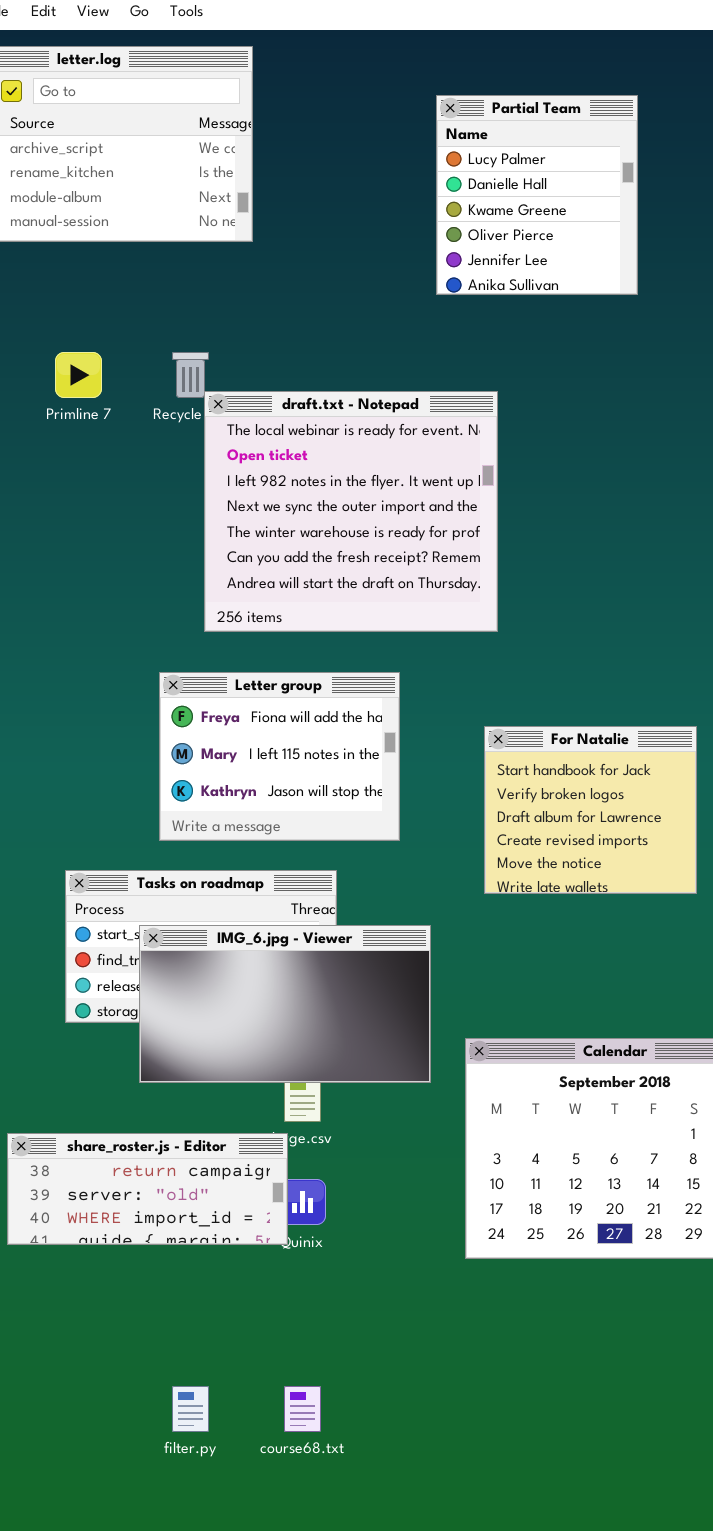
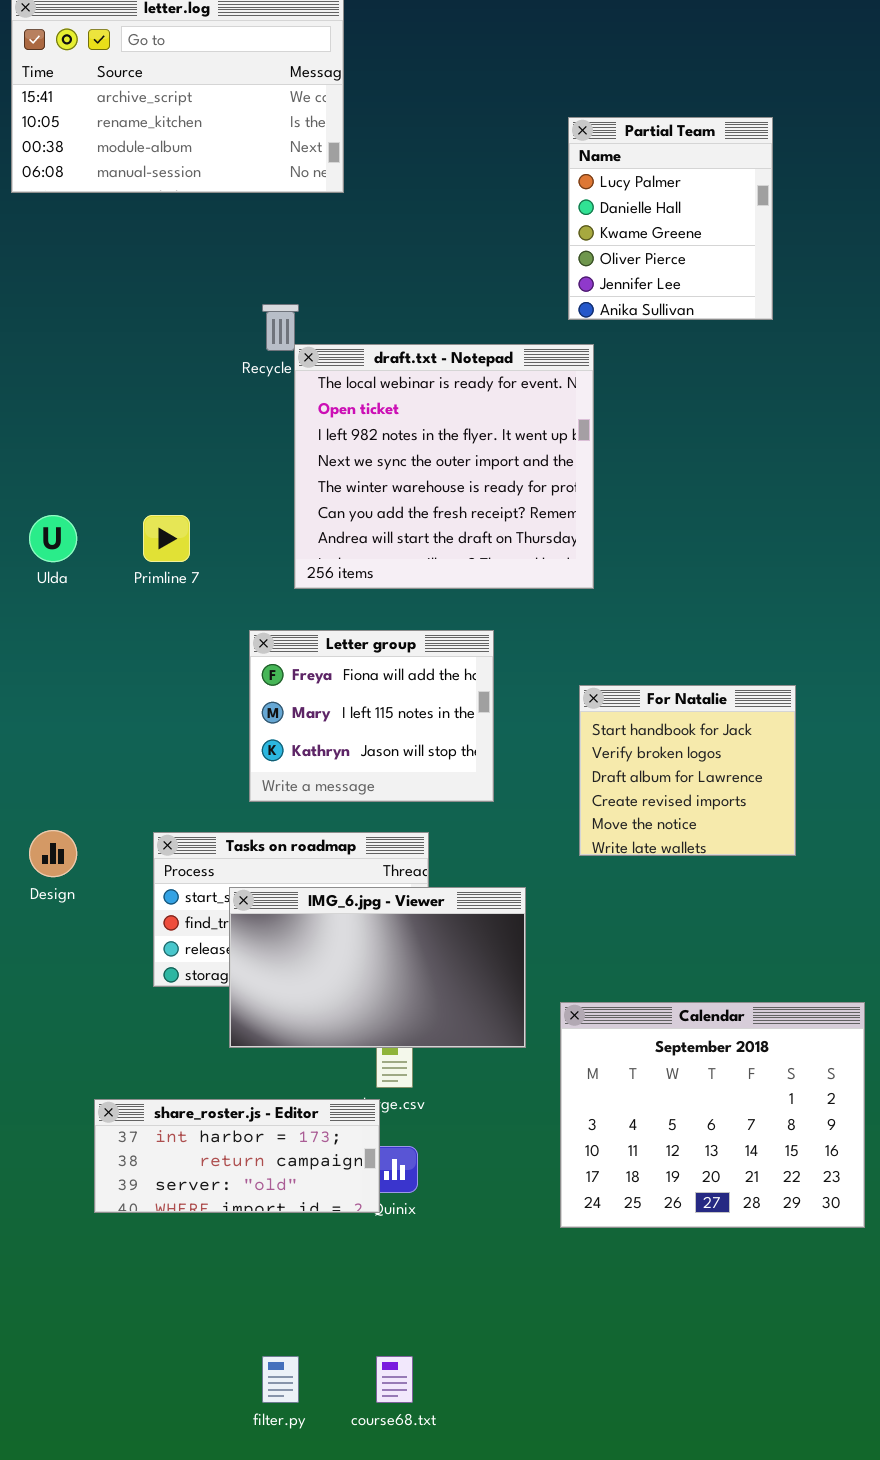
Partial Team: [436,95,638,295] -> [568,117,773,320], moved
Primline 7: [55,352,102,398] -> [143,515,190,562], moved
share_roster.js - Editor: [7,1133,288,1245] -> [94,1099,380,1213], scrolled up 1 row

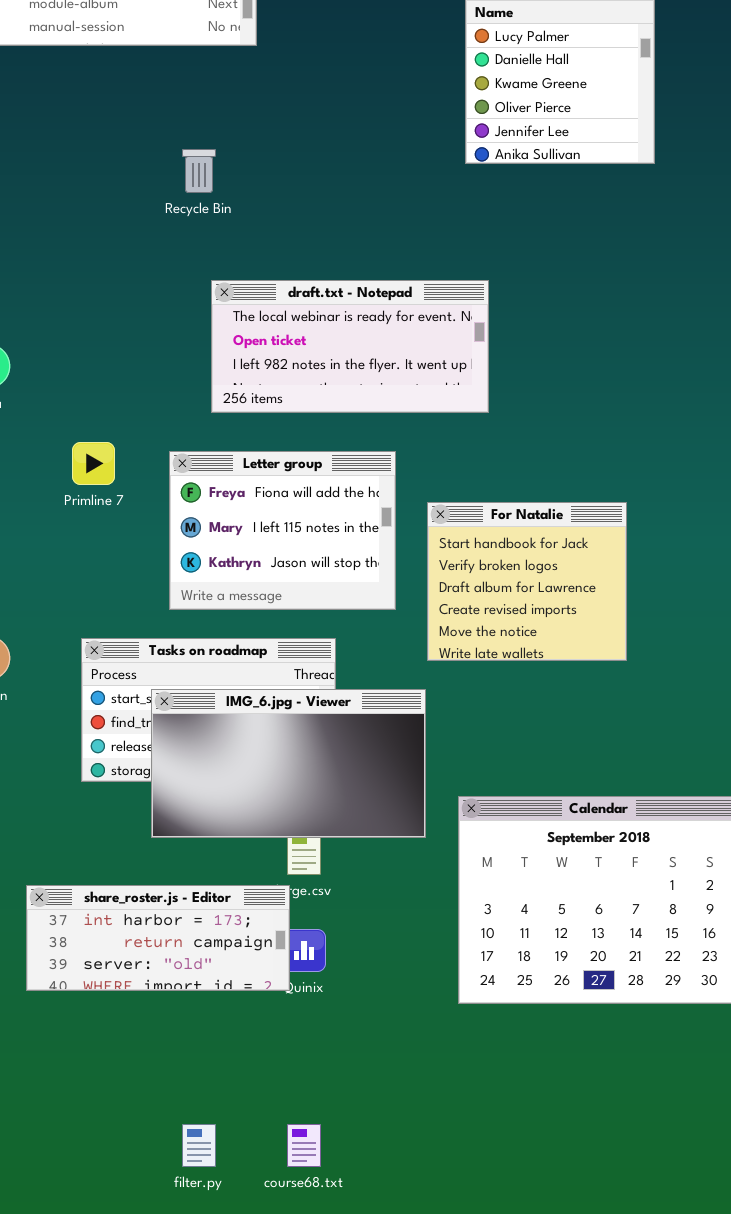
draft.txt - Notepad: [294,344,594,589] -> [211,280,489,413], resized
Primline 7: [143,515,190,562] -> [72,442,115,485], moved
For Natalie: [579,685,796,856] -> [427,502,627,661], moved

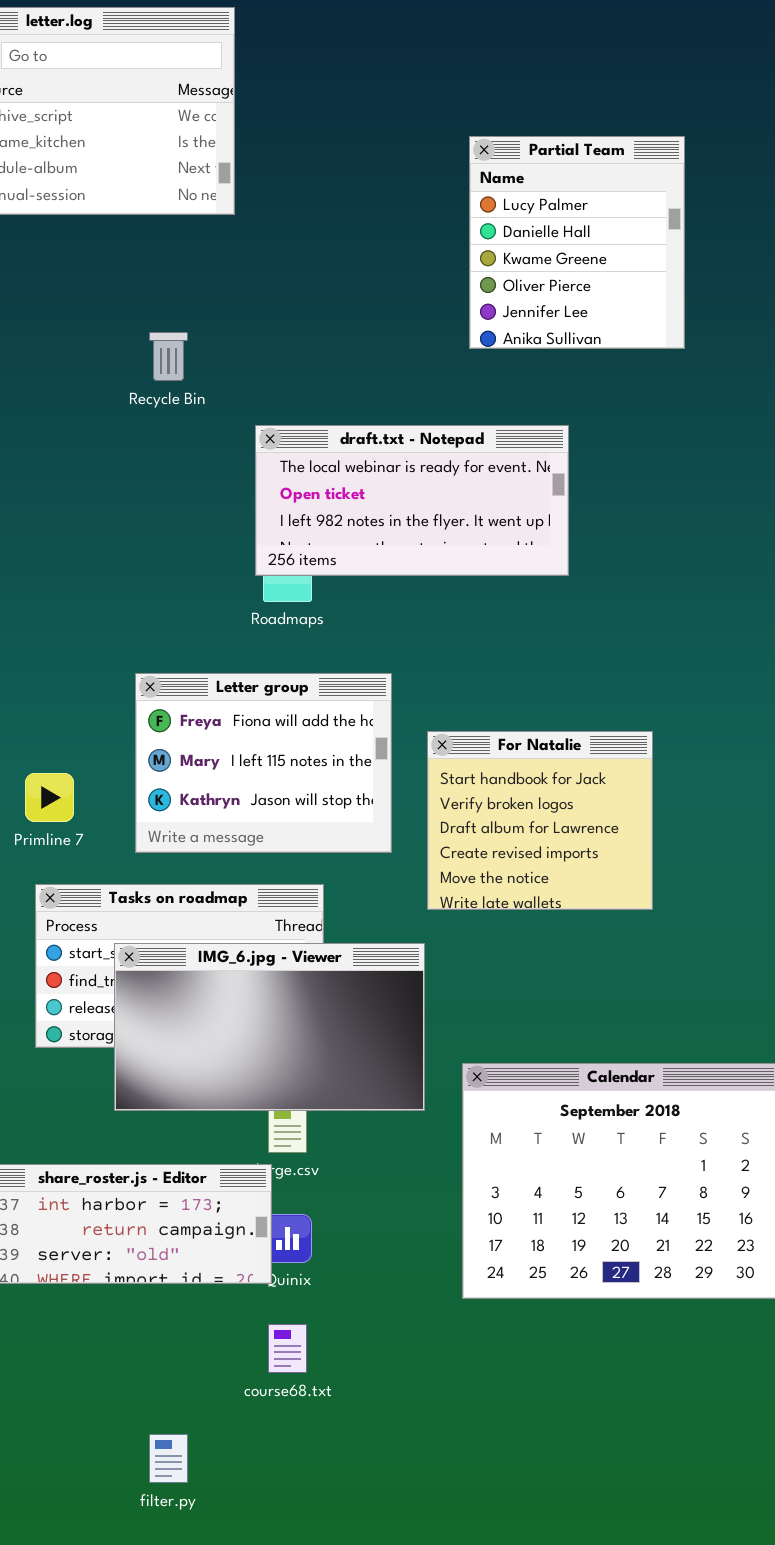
draft.txt - Notepad: [211,280,489,413] -> [255,425,569,576], moved
Primline 7: [72,442,115,485] -> [25,773,74,822], moved
course68.txt: [287,1124,321,1167] -> [268,1324,307,1373], moved

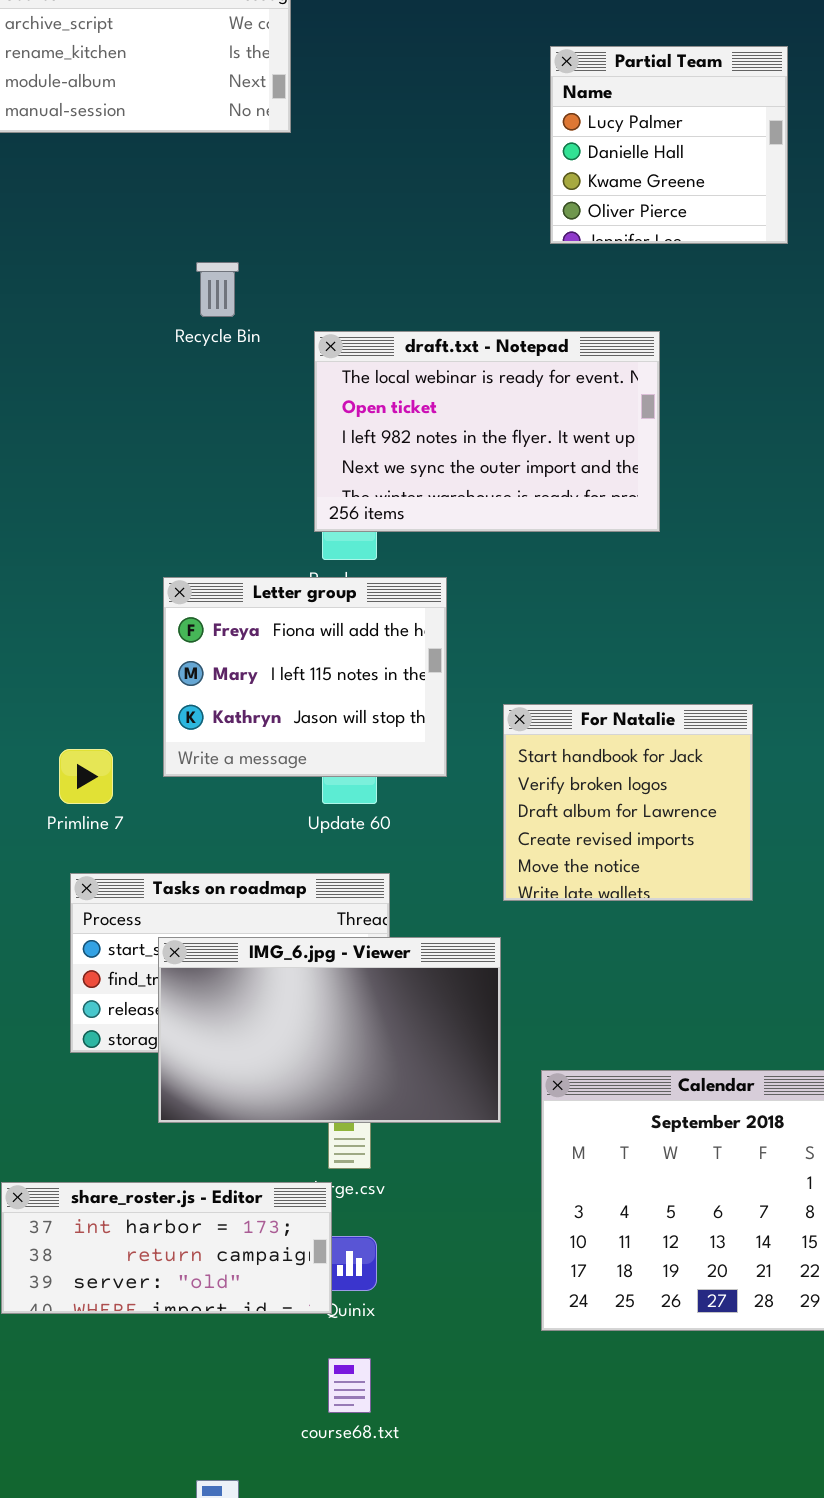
Partial Team: [469,136,685,349] -> [550,46,788,244], resized
draft.txt - Notepad: [255,425,569,576] -> [314,331,660,532], resized
Letter group: [135,673,392,853] -> [163,577,447,777], moved

